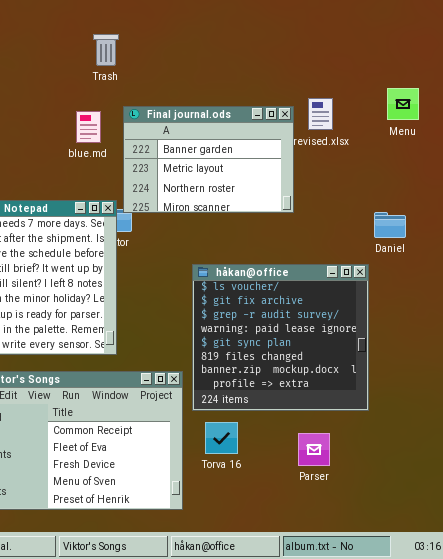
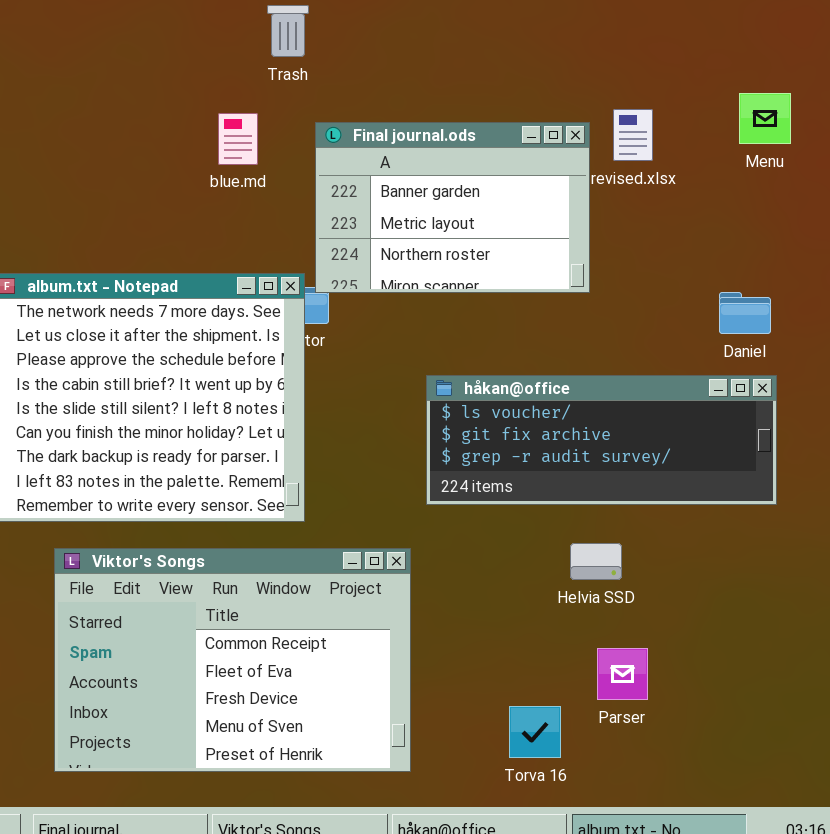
blue.md: [76,111,101,143] -> [218,113,258,165], moved
håkan@office: [192,264,369,411] -> [426,375,777,505], resized
Torva 16: [205,422,238,454] -> [509,706,561,758], moved

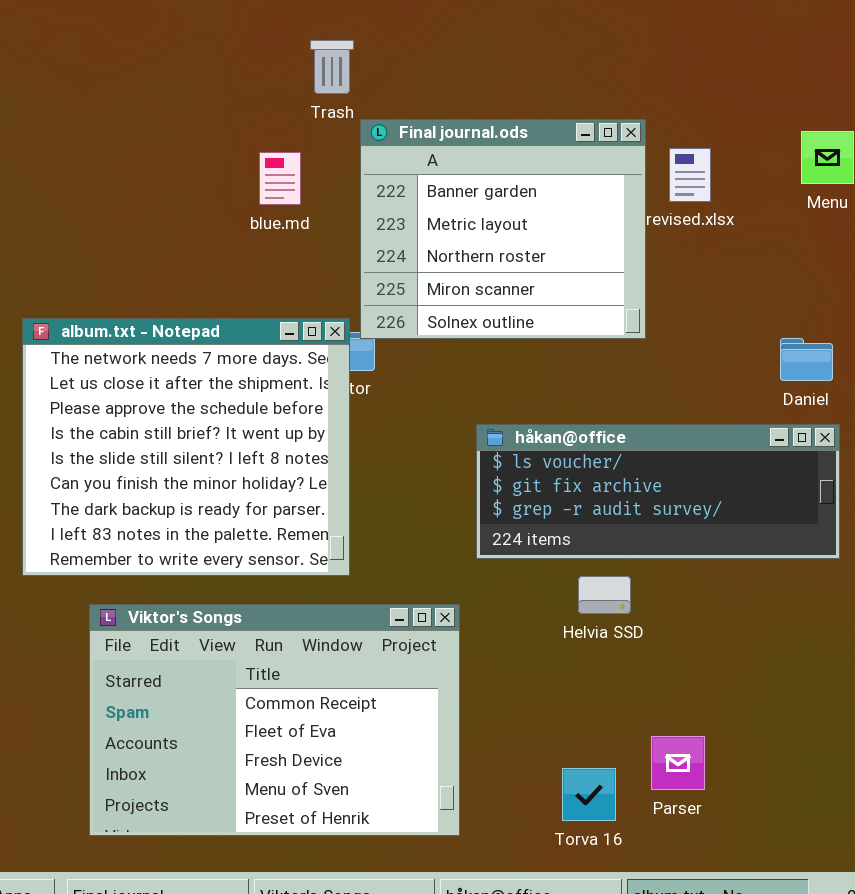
Final journal.ods: [315,122,590,293] -> [360,119,646,339], resized
Helvia SSD: [570,543,622,580] -> [578,576,631,614], moved
Parser: [597,648,648,700] -> [651,736,705,790], moved

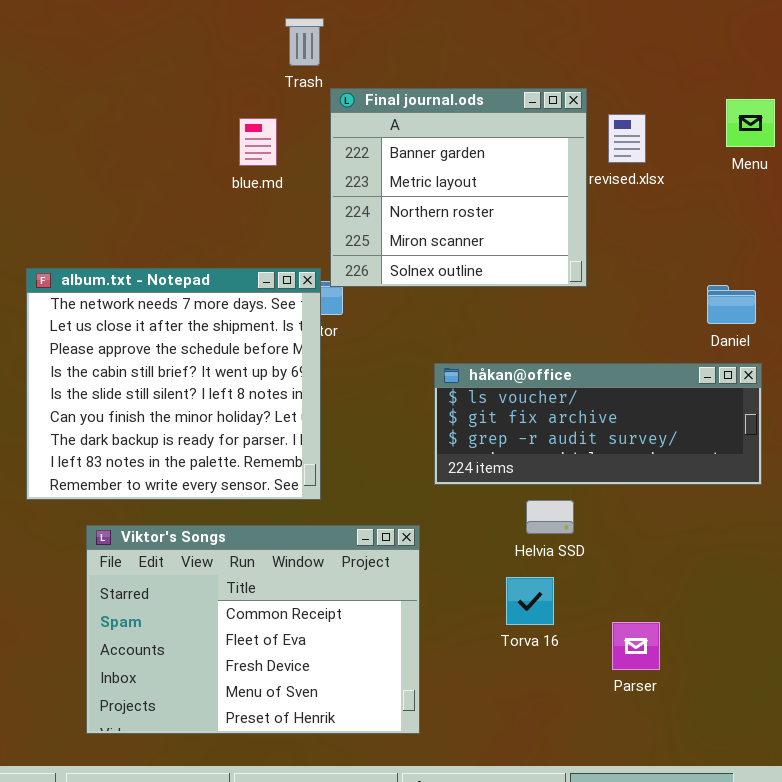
Parser: [651,736,705,790] -> [612,622,660,670], moved
Torva 16: [562,768,616,821] -> [506,577,554,625], moved

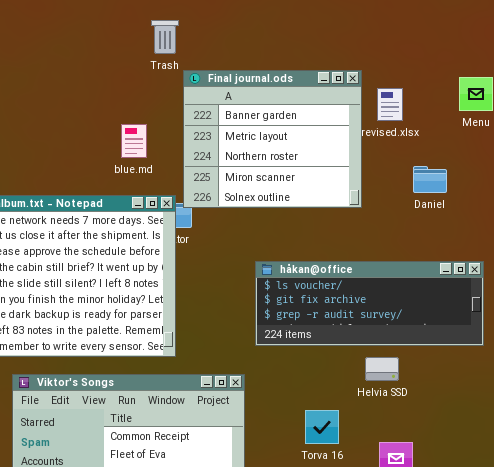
blue.md: [239,118,277,166] -> [121,124,147,158], moved
Daniel: [707,285,756,324] -> [413,166,447,193], moved
Helvia SSD: [526,500,574,534] -> [365,357,399,381], moved

